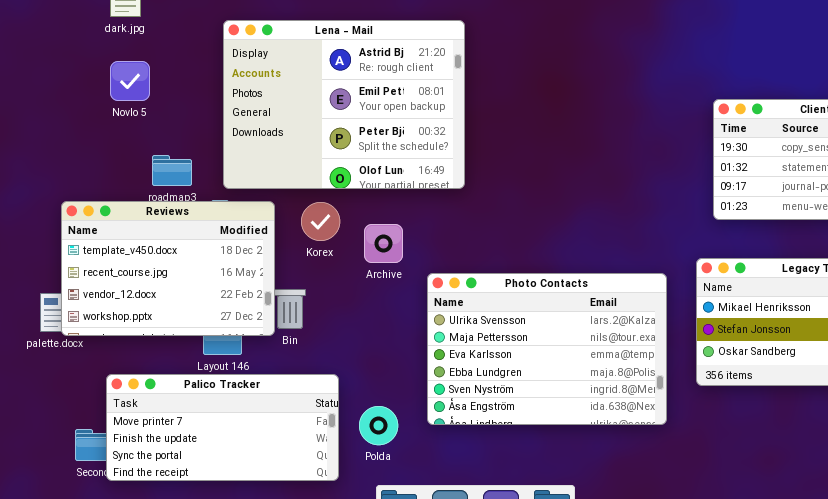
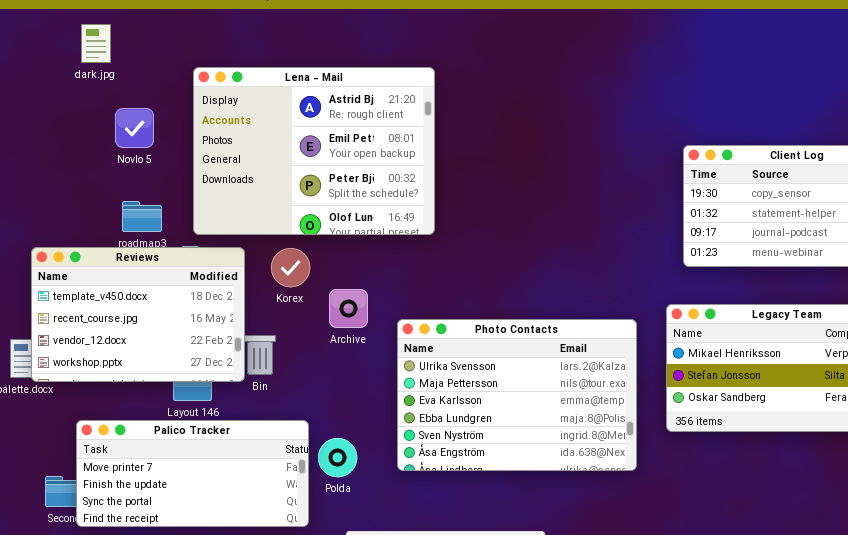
Novlo 5: [110,61,150,101] -> [115,108,154,148], moved
Archive: [364,224,403,263] -> [329,289,368,328], moved
Polda: [359,406,398,445] -> [318,438,357,477], moved

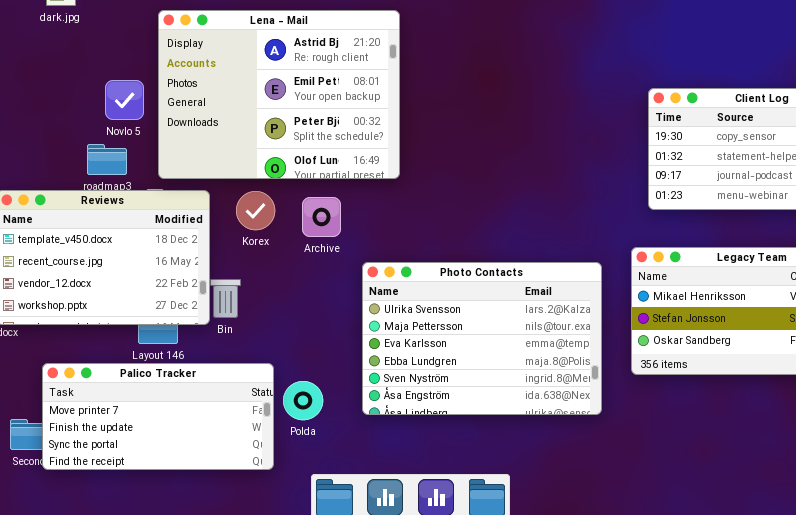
Novlo 5: [115,108,154,148] -> [105,80,144,120], moved
Archive: [329,289,368,328] -> [302,197,341,237], moved

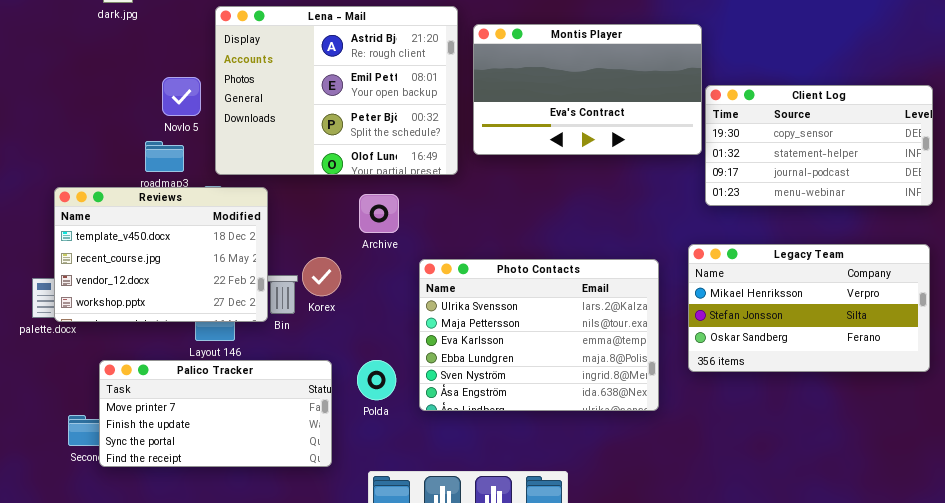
Montis Player: none -> [473,24,702,155], opened
Korex: [236,191,275,230] -> [302,257,341,296], moved
Polda: [283,381,323,420] -> [357,360,396,400], moved

